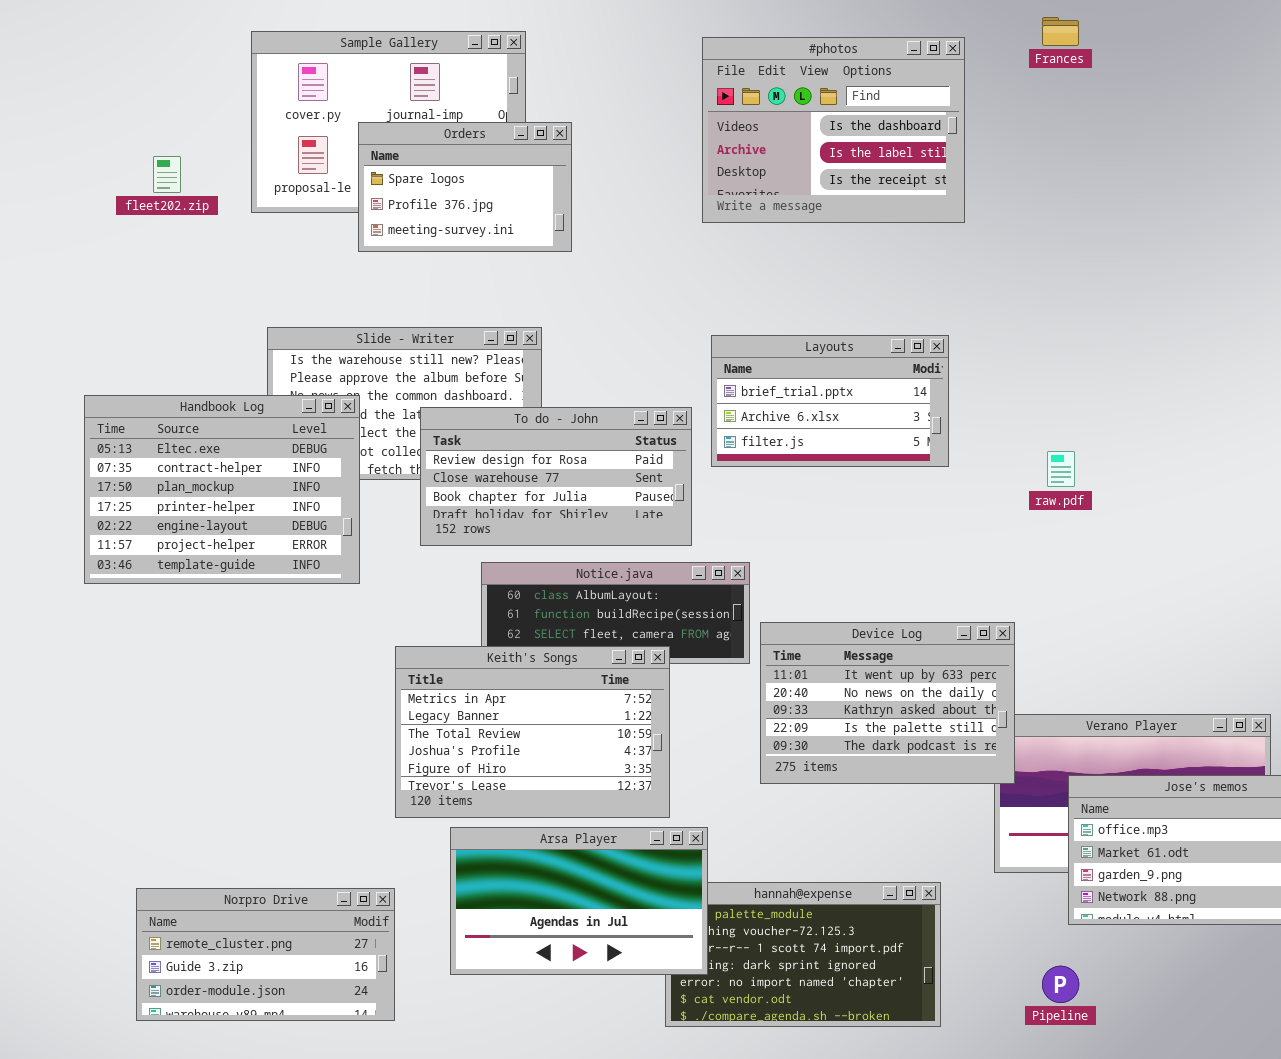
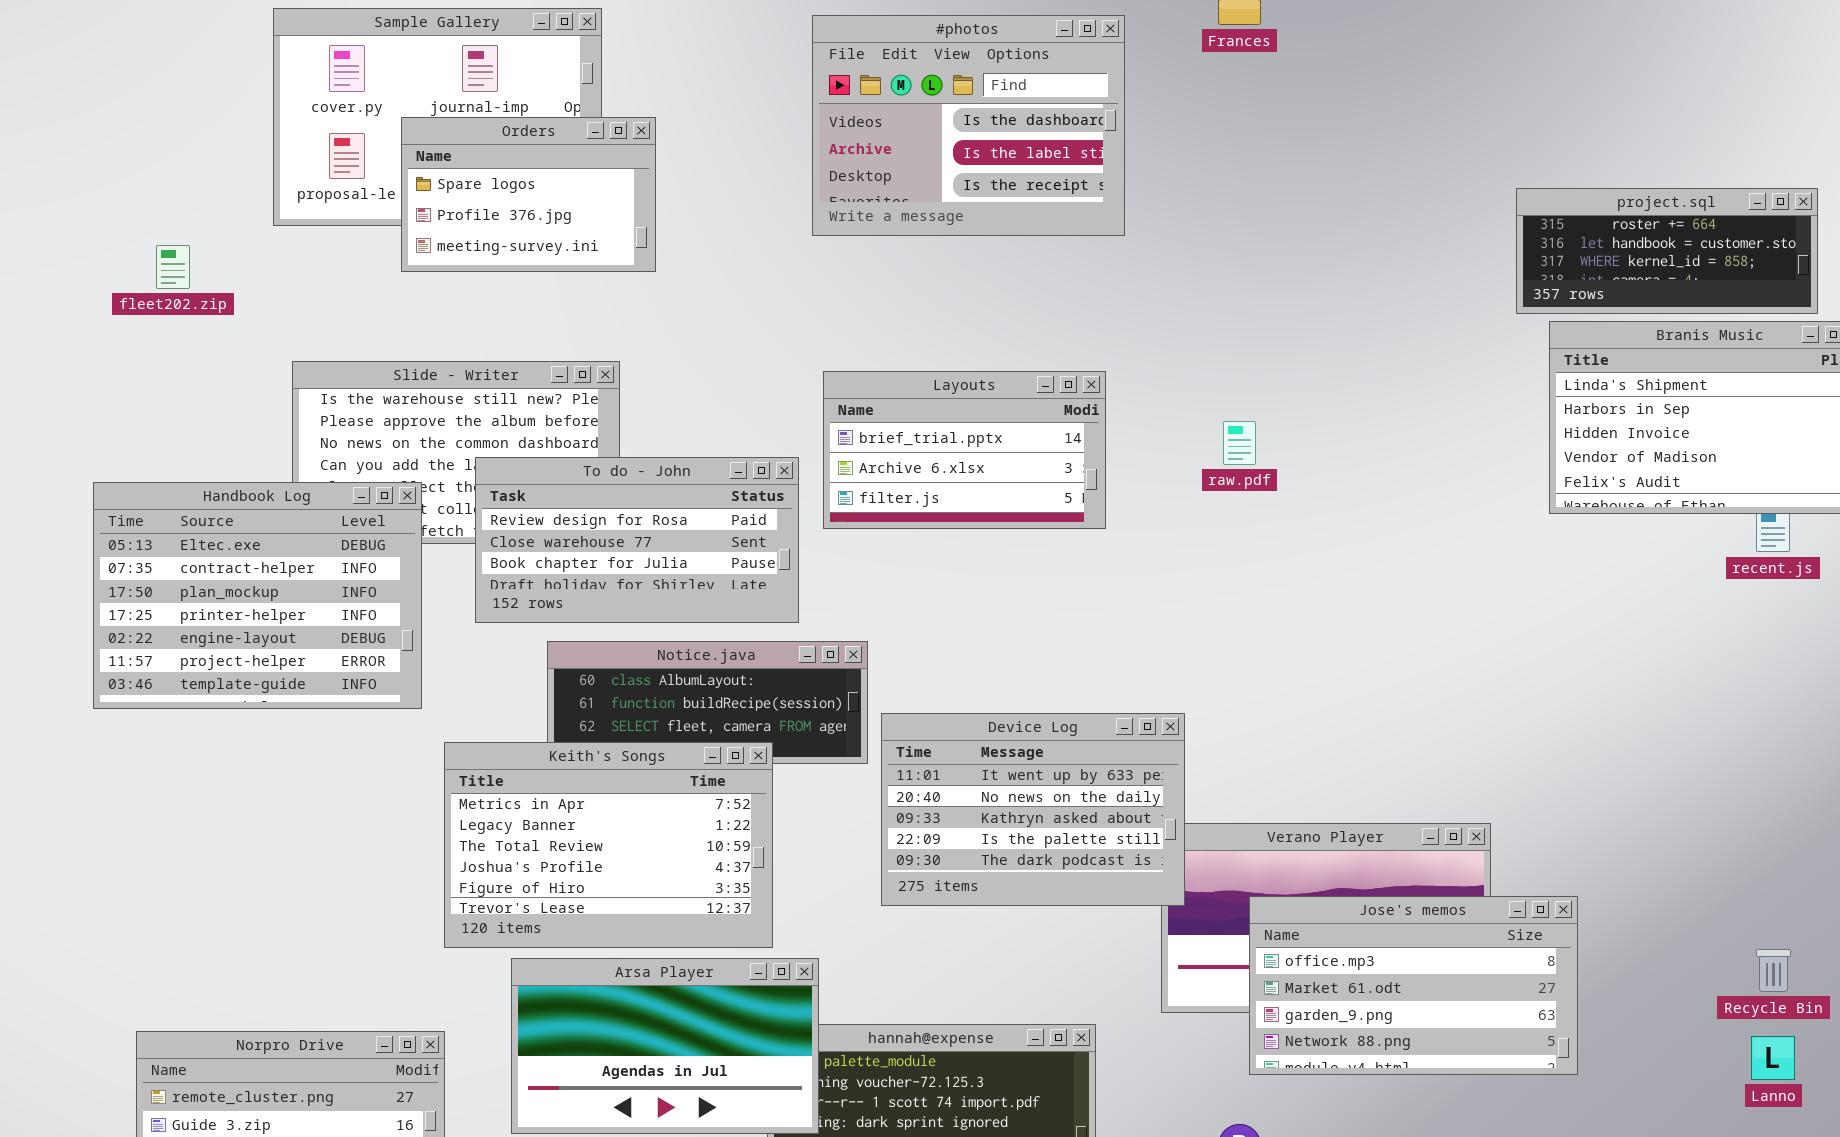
fleet202.zip: [153,156,181,193] -> [156,245,190,289], moved
Handbook Log: [84,395,360,584] -> [93,482,422,709], moved
raw.pdf: [1047,451,1075,487] -> [1223,421,1256,465], moved

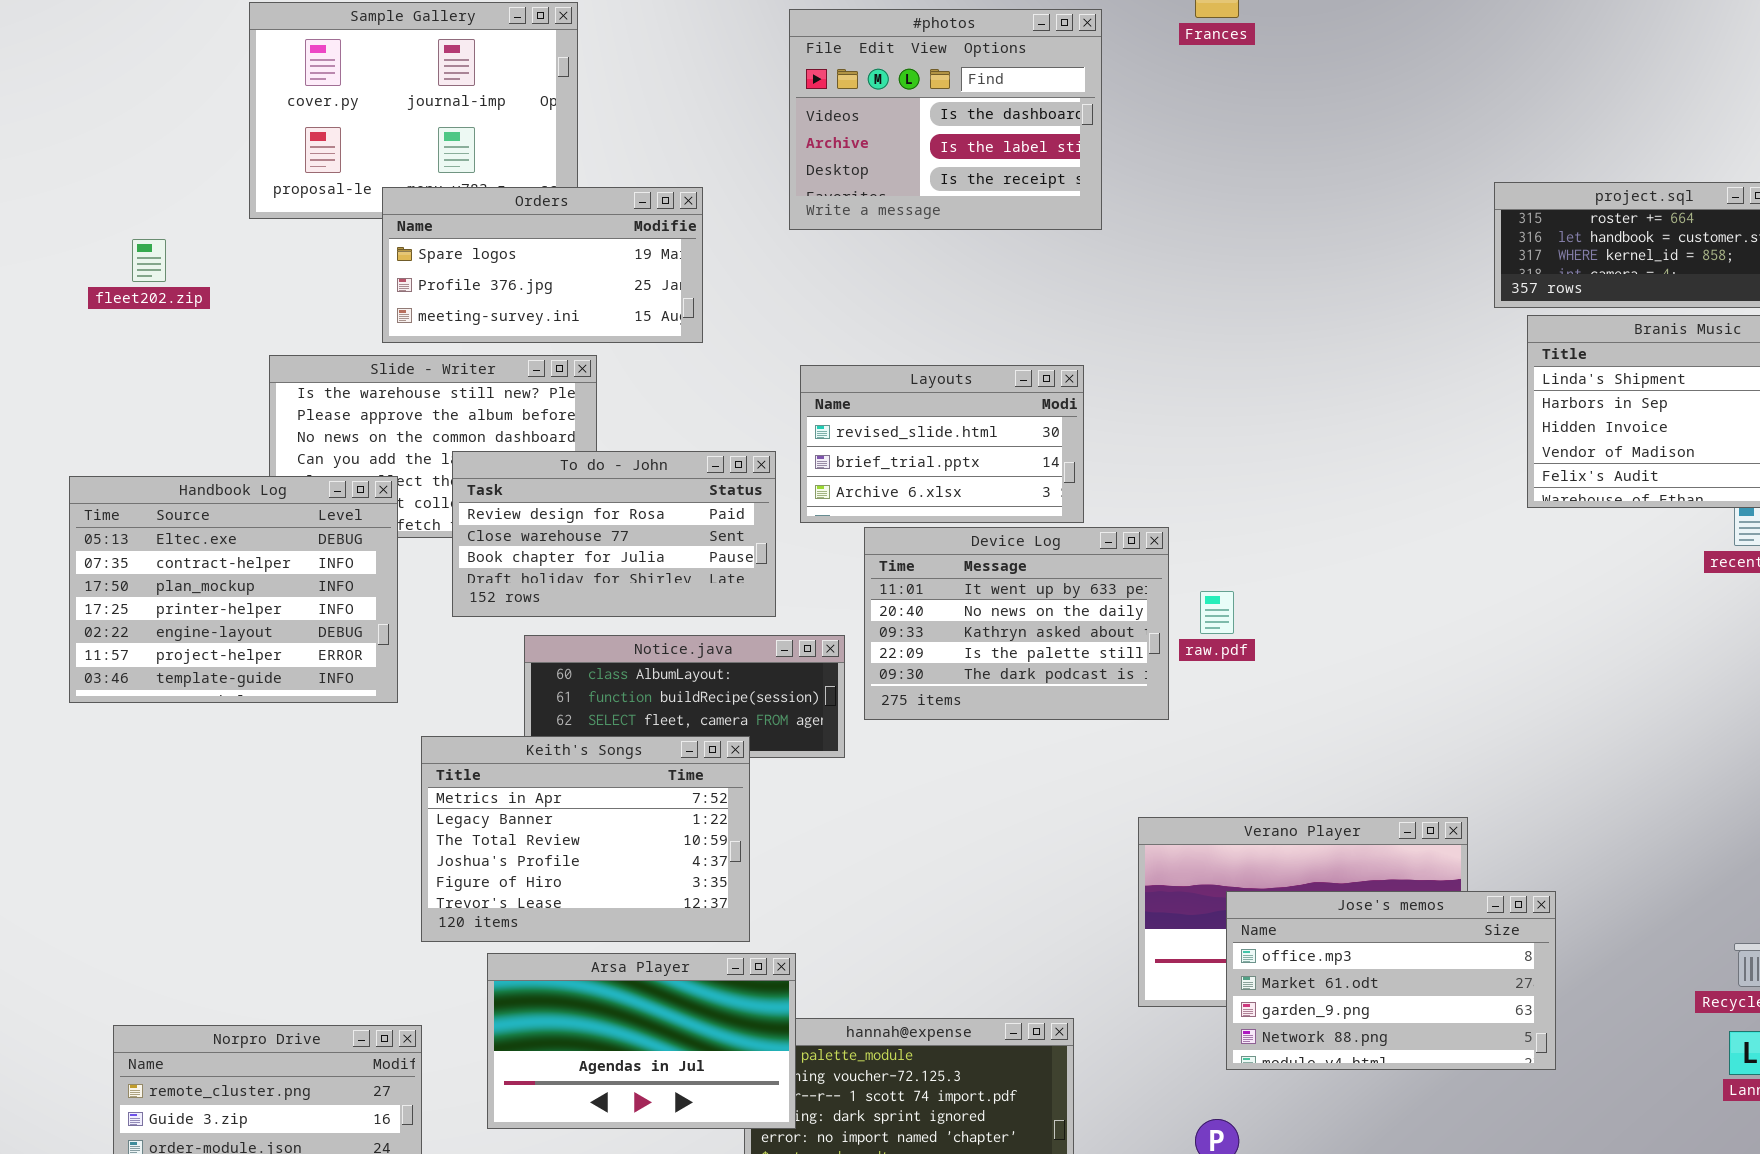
Orders: [401,117,656,272] -> [382,187,703,343], moved, resized
Layouts: [823,371,1106,529] -> [800,365,1084,523], scrolled up 1 row
raw.pdf: [1223,421,1256,465] -> [1200,591,1234,634], moved
Device Log: [881,713,1185,906] -> [864,527,1169,720], moved

